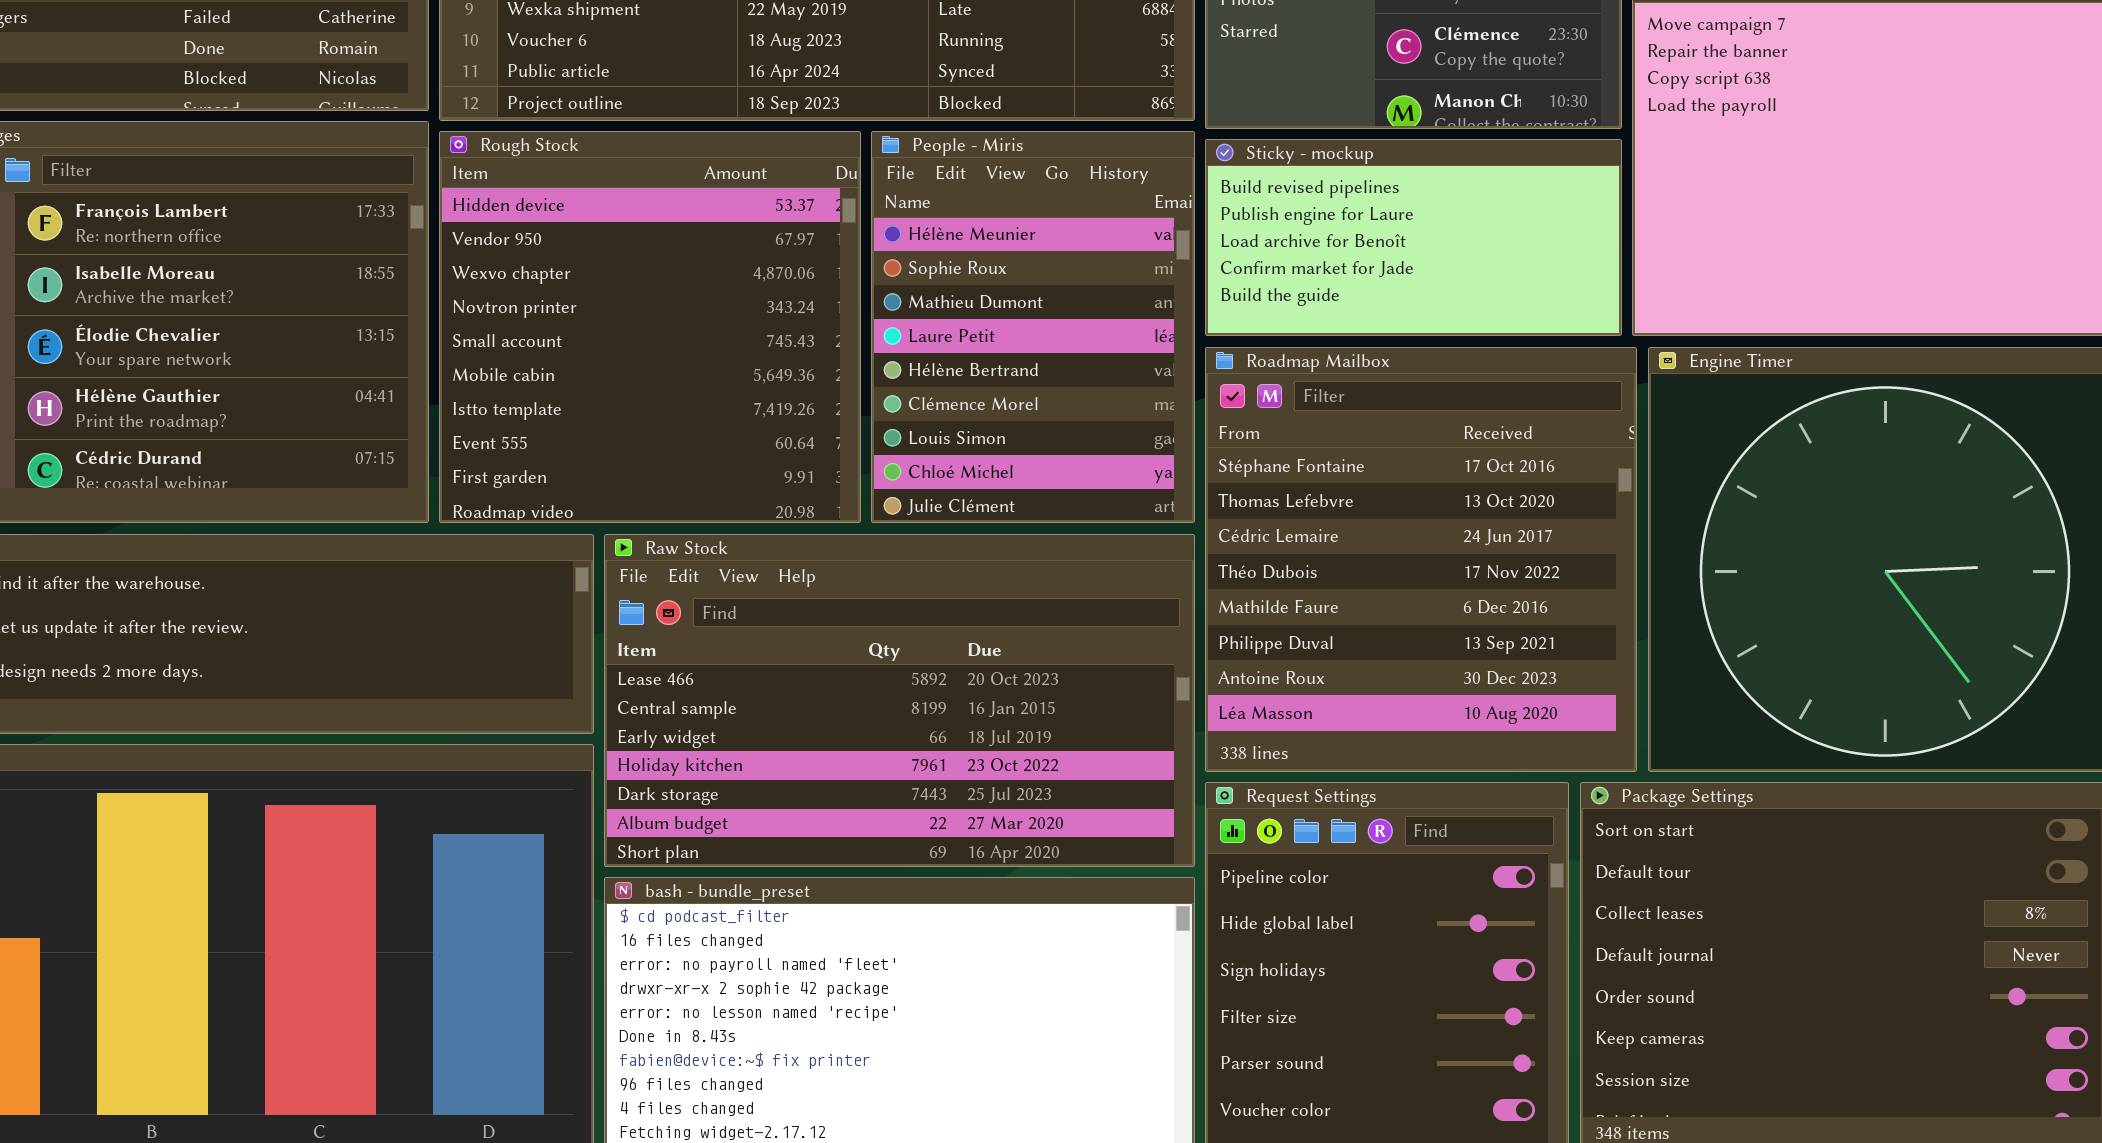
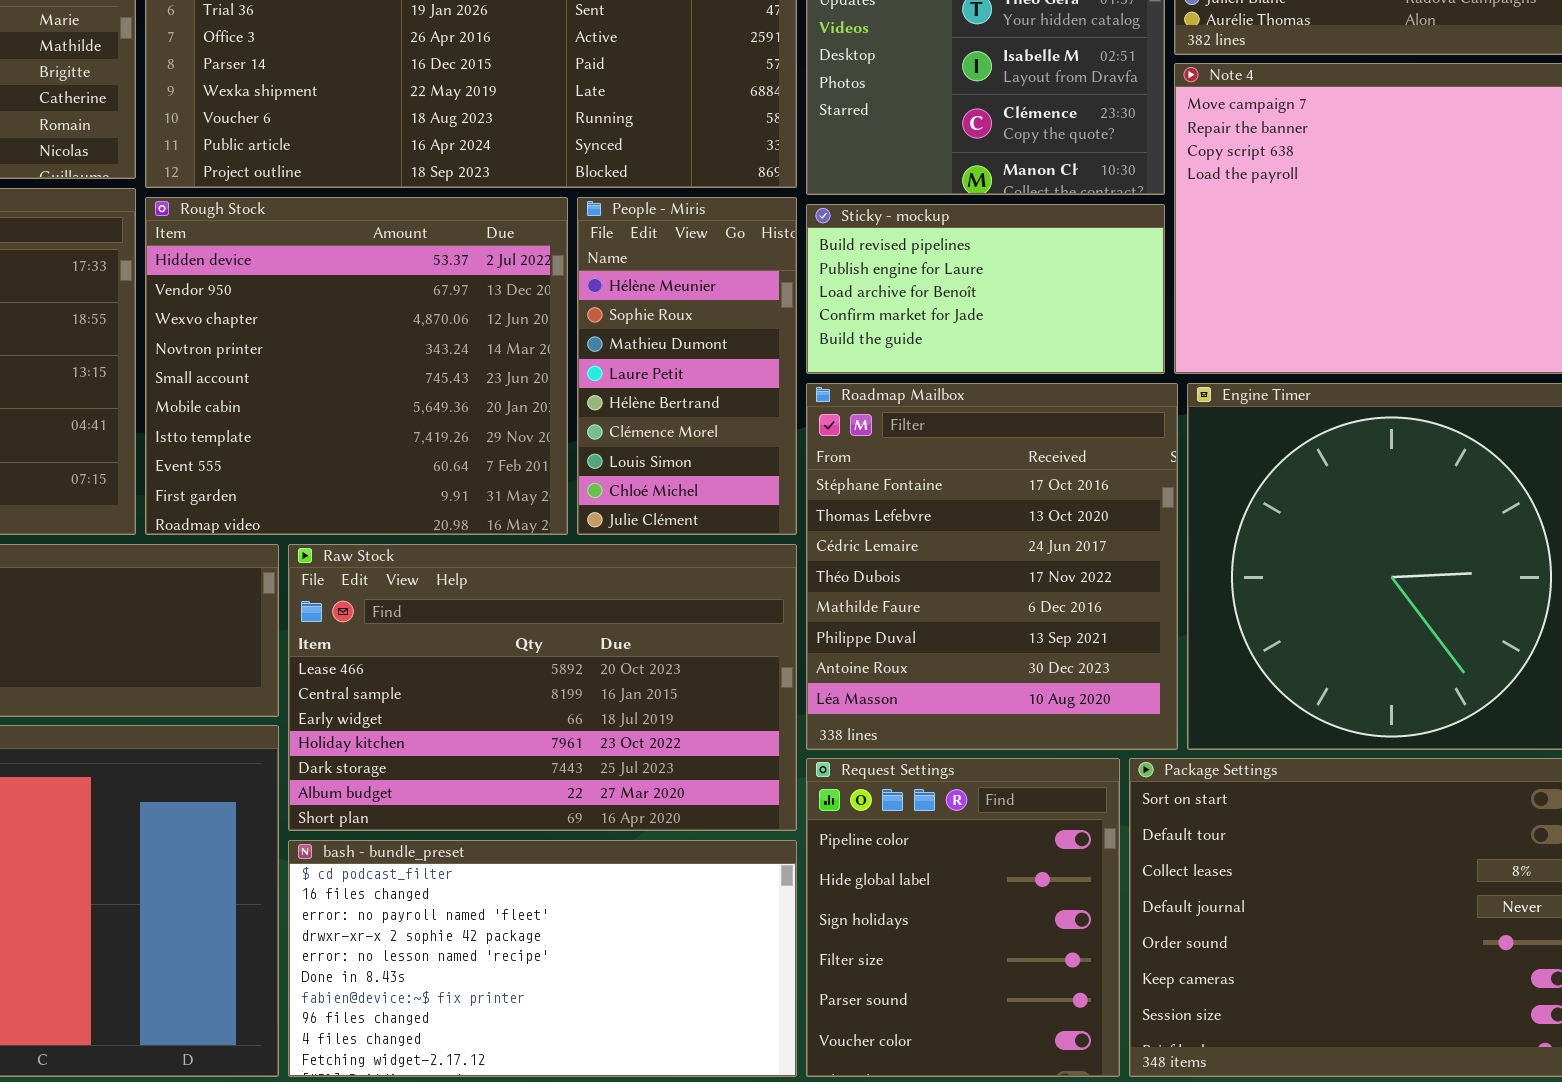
Rough Stock: [439,131,861,523] -> [145,197,568,535], resized
People - Miris: [871,131,1195,523] -> [577,197,797,535], resized

